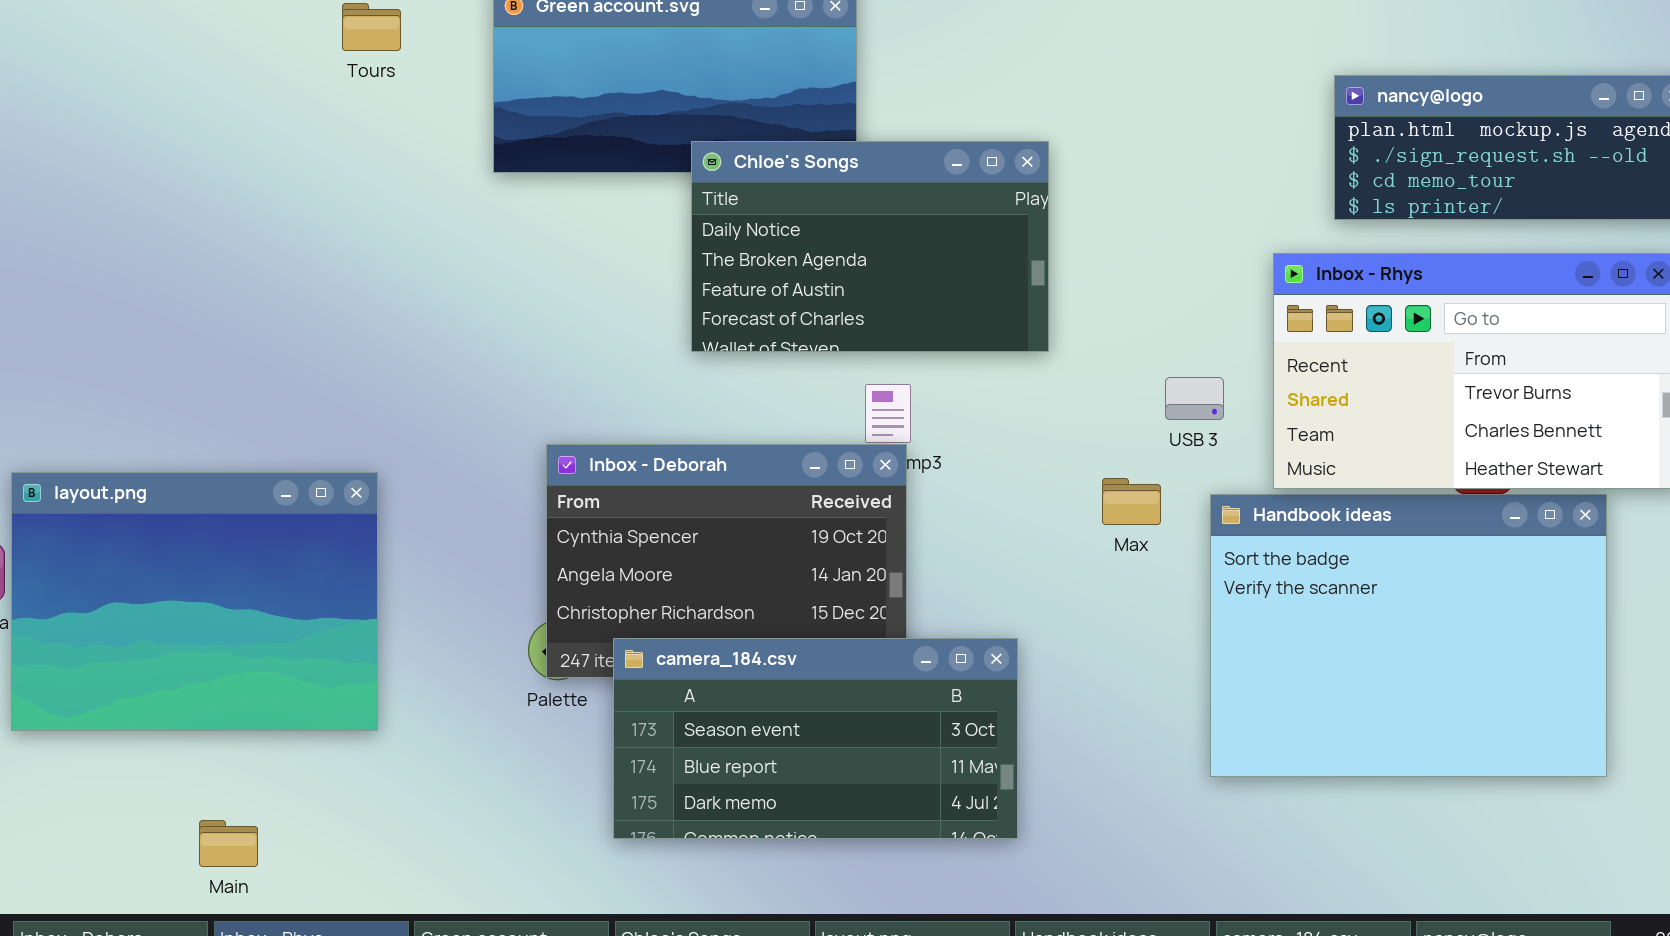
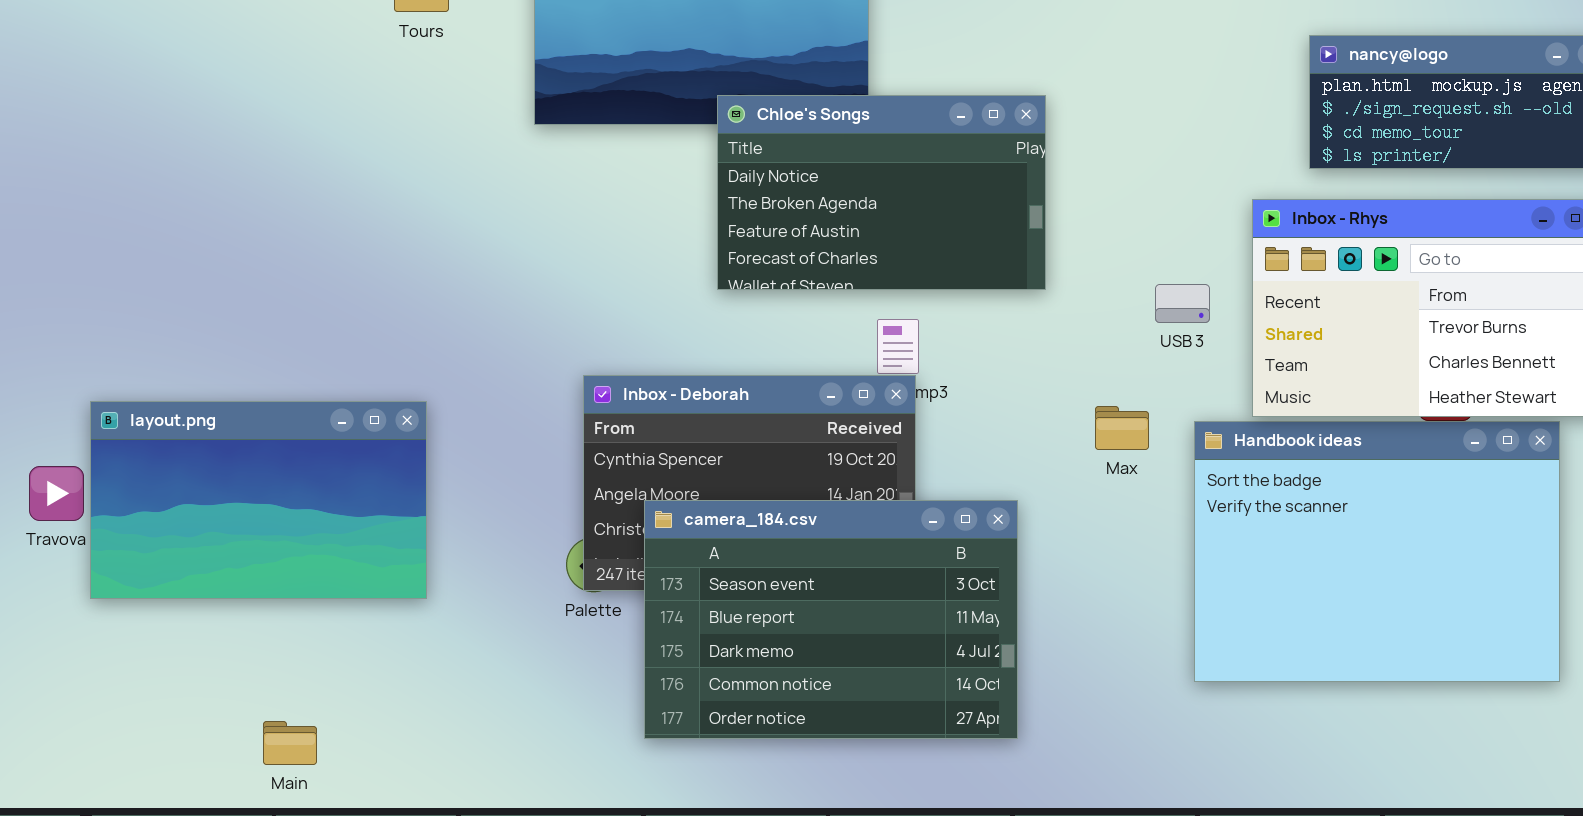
USB 3: [1165,377,1224,420] -> [1155,284,1210,323], moved
layout.png: [11,472,378,731] -> [90,401,427,599], resized
camera_184.csv: [613,638,1018,839] -> [644,500,1018,739], resized

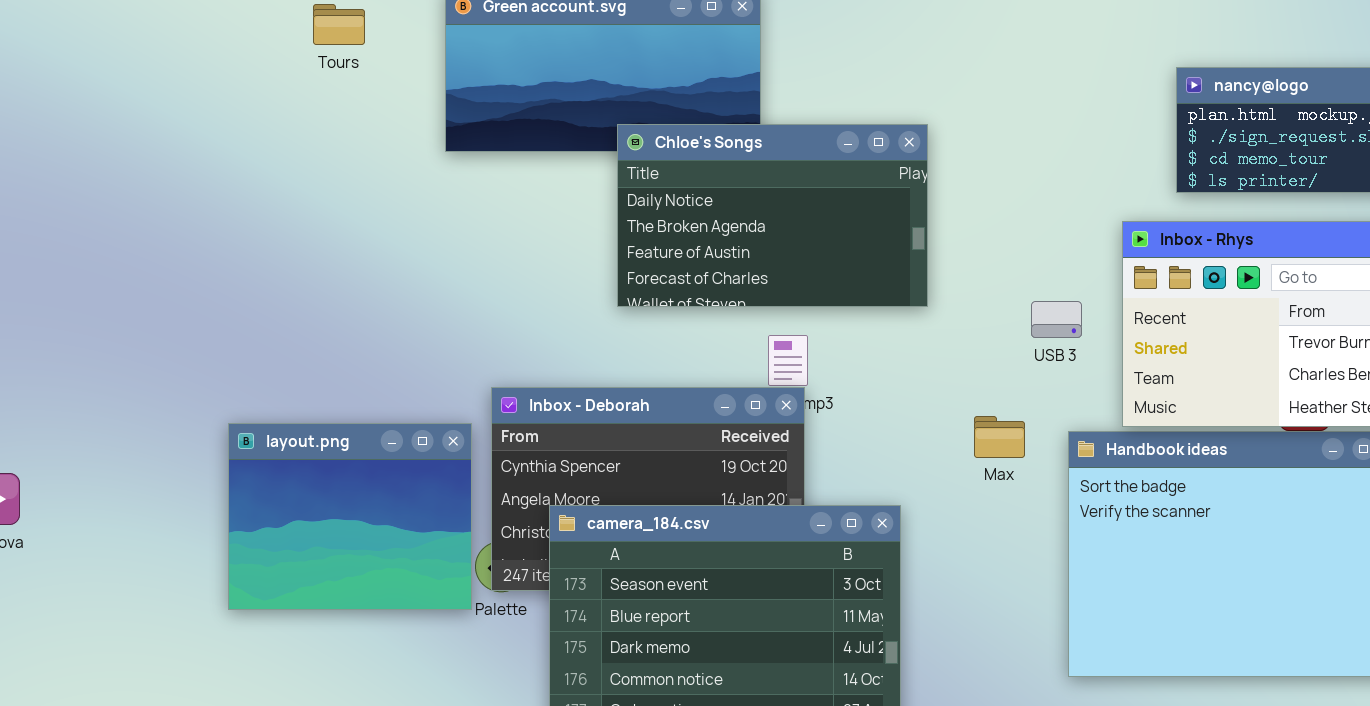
layout.png: [90,401,427,599] -> [228,423,472,610], moved, resized

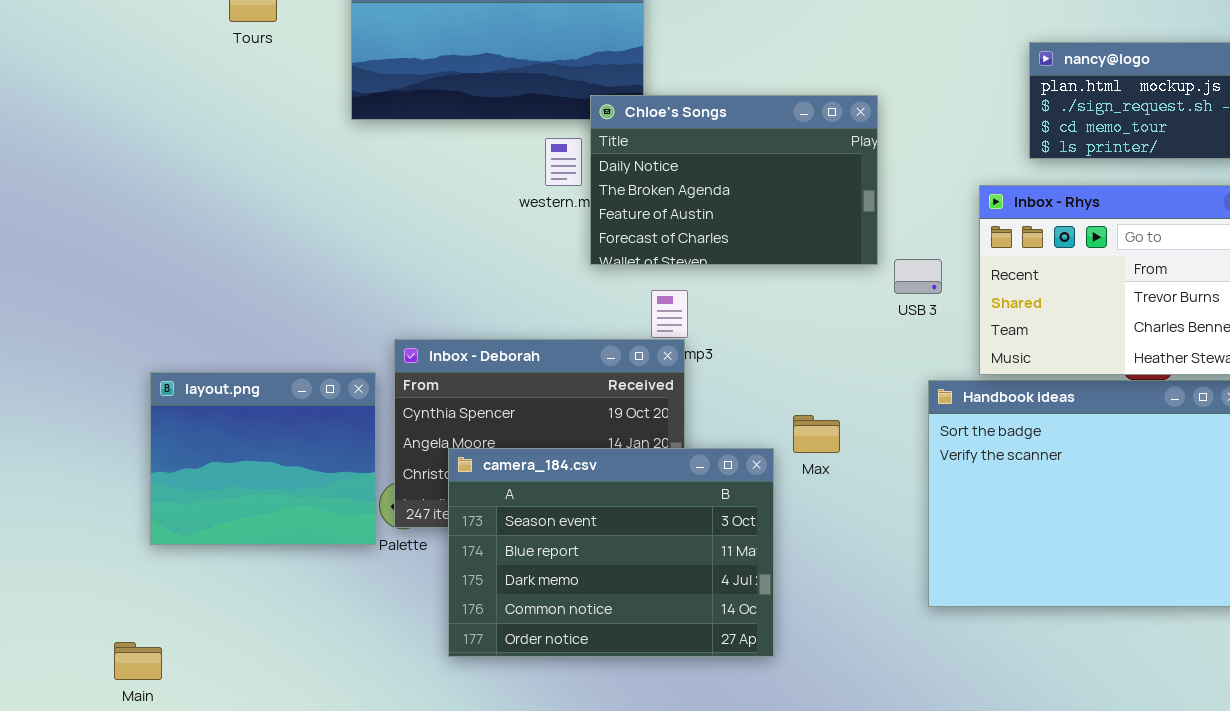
Chloe's Songs: [617,124,928,307] -> [590,95,878,265], moved
Max: [974,416,1025,458] -> [793,415,840,453], moved

